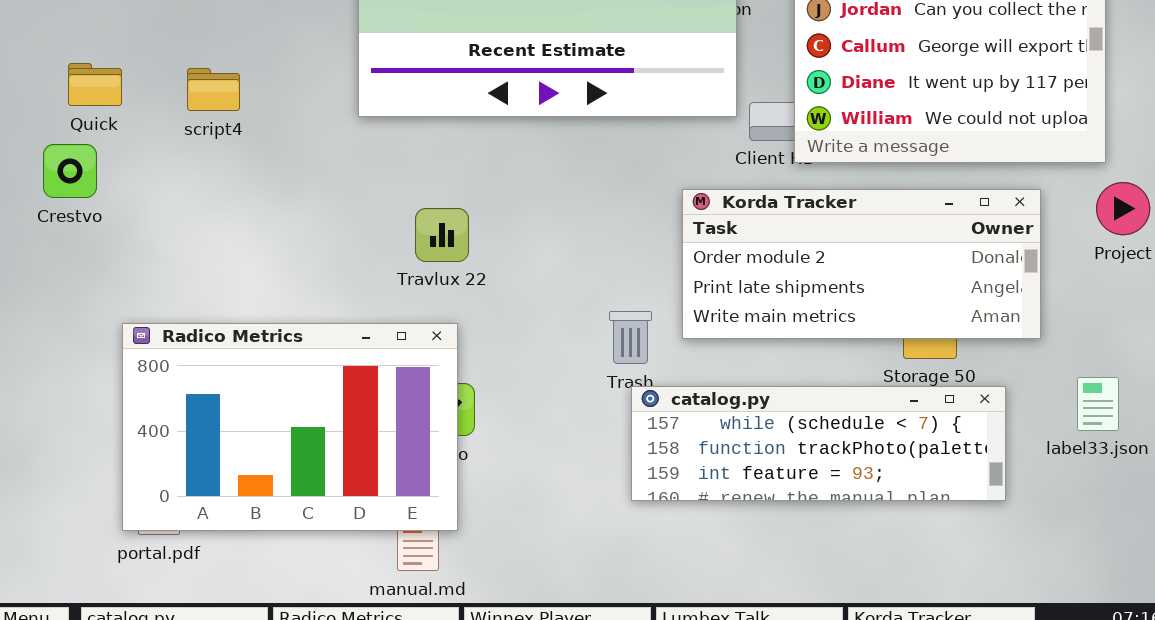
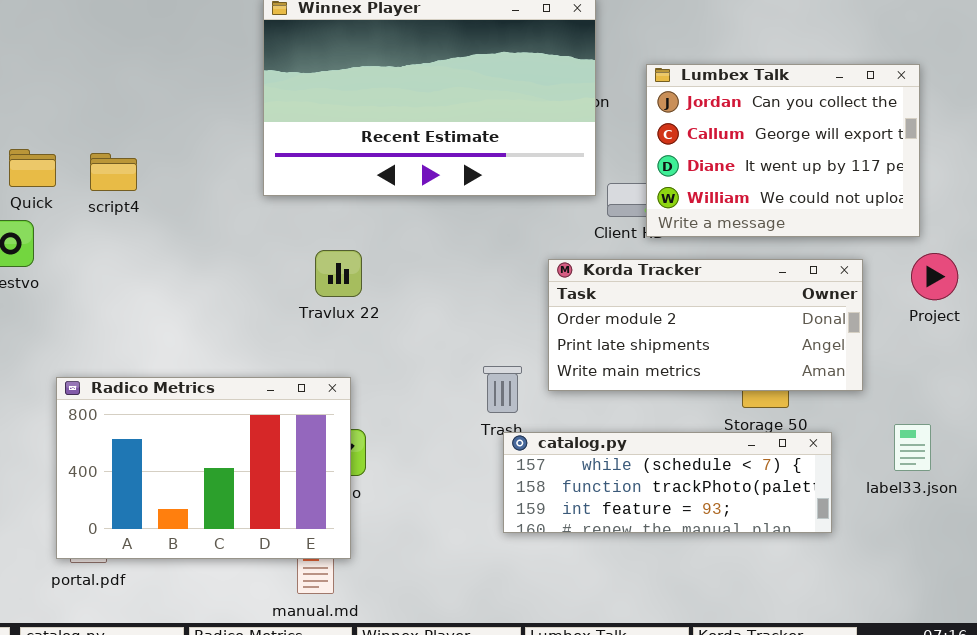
script4: [187,68,240,111] -> [90,153,137,191], moved
Travlux 22: [415,208,469,262] -> [315,250,362,297], moved

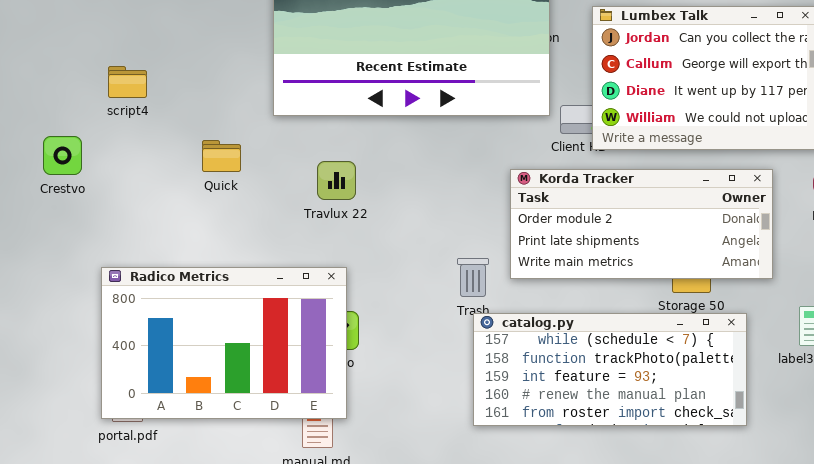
Quick: [9,149,56,187] -> [202,140,241,172], moved
script4: [90,153,137,191] -> [108,66,147,98], moved
catalog.py: [503,432,832,533] -> [473,313,747,426], resized

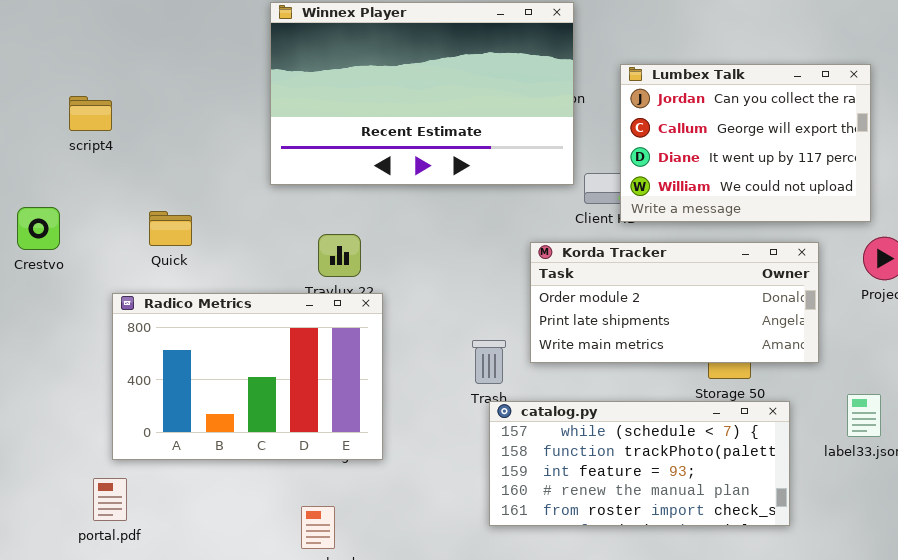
script4: [108,66,147,98] -> [69,96,112,131], moved
Quick: [202,140,241,172] -> [149,211,192,246], moved
Radico Metrics: [101,267,347,419] -> [112,293,383,460], moved

